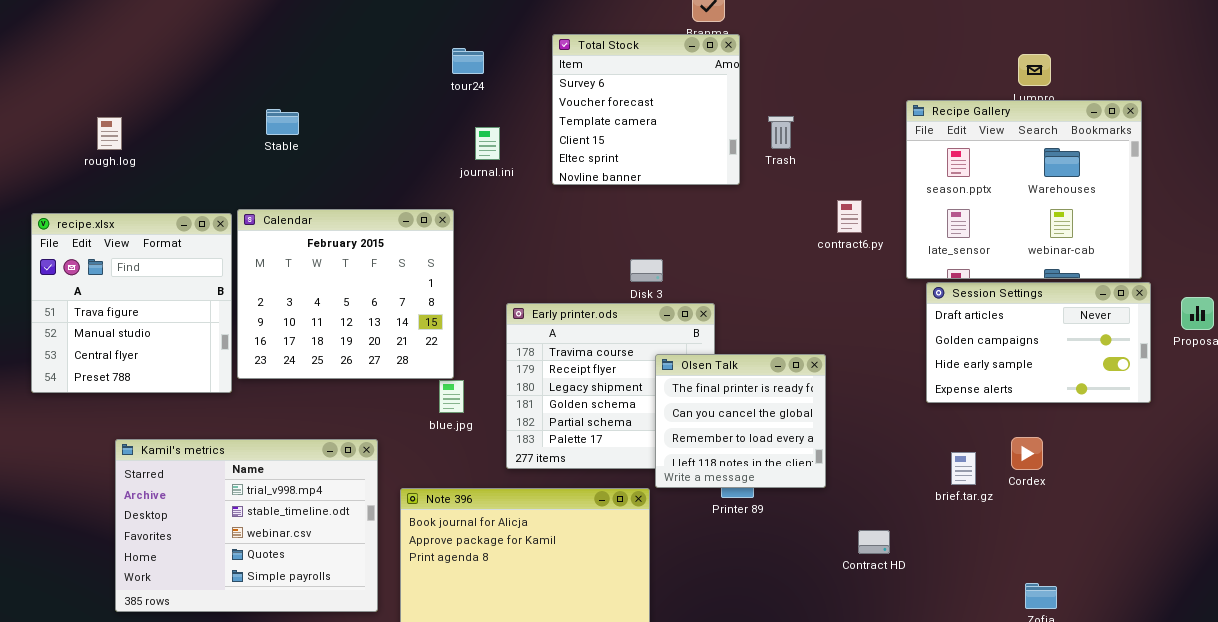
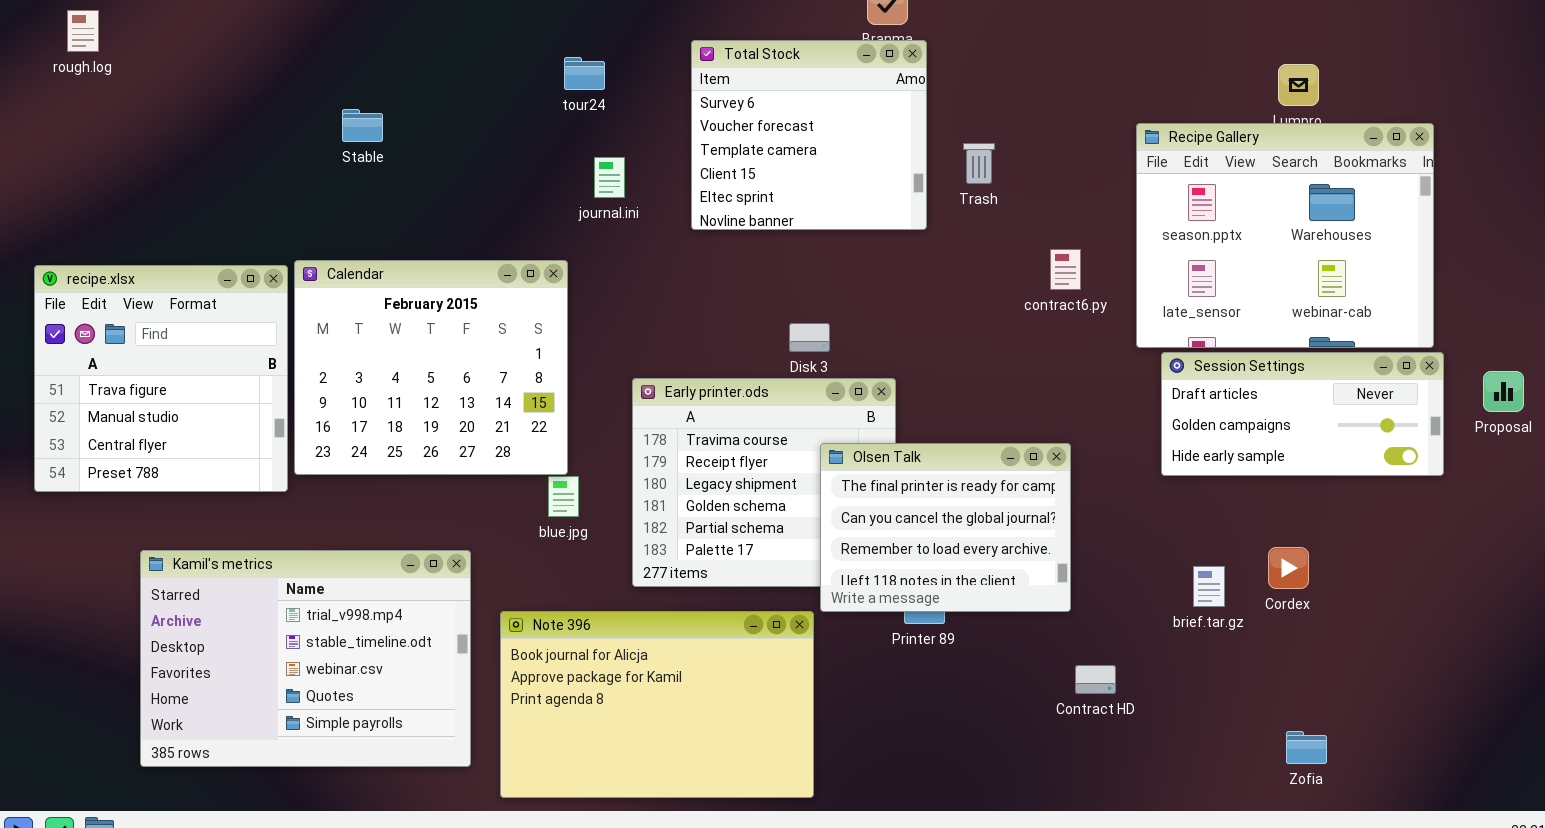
Stable: [266,109,299,135] -> [342,109,383,142], moved
rough.log: [97,117,122,150] -> [67,10,99,52], moved
Session Settings: [926,282,1151,403] -> [1161,352,1444,476], resized
Olsen Talk: [655,354,826,488] -> [820,443,1071,612], resized

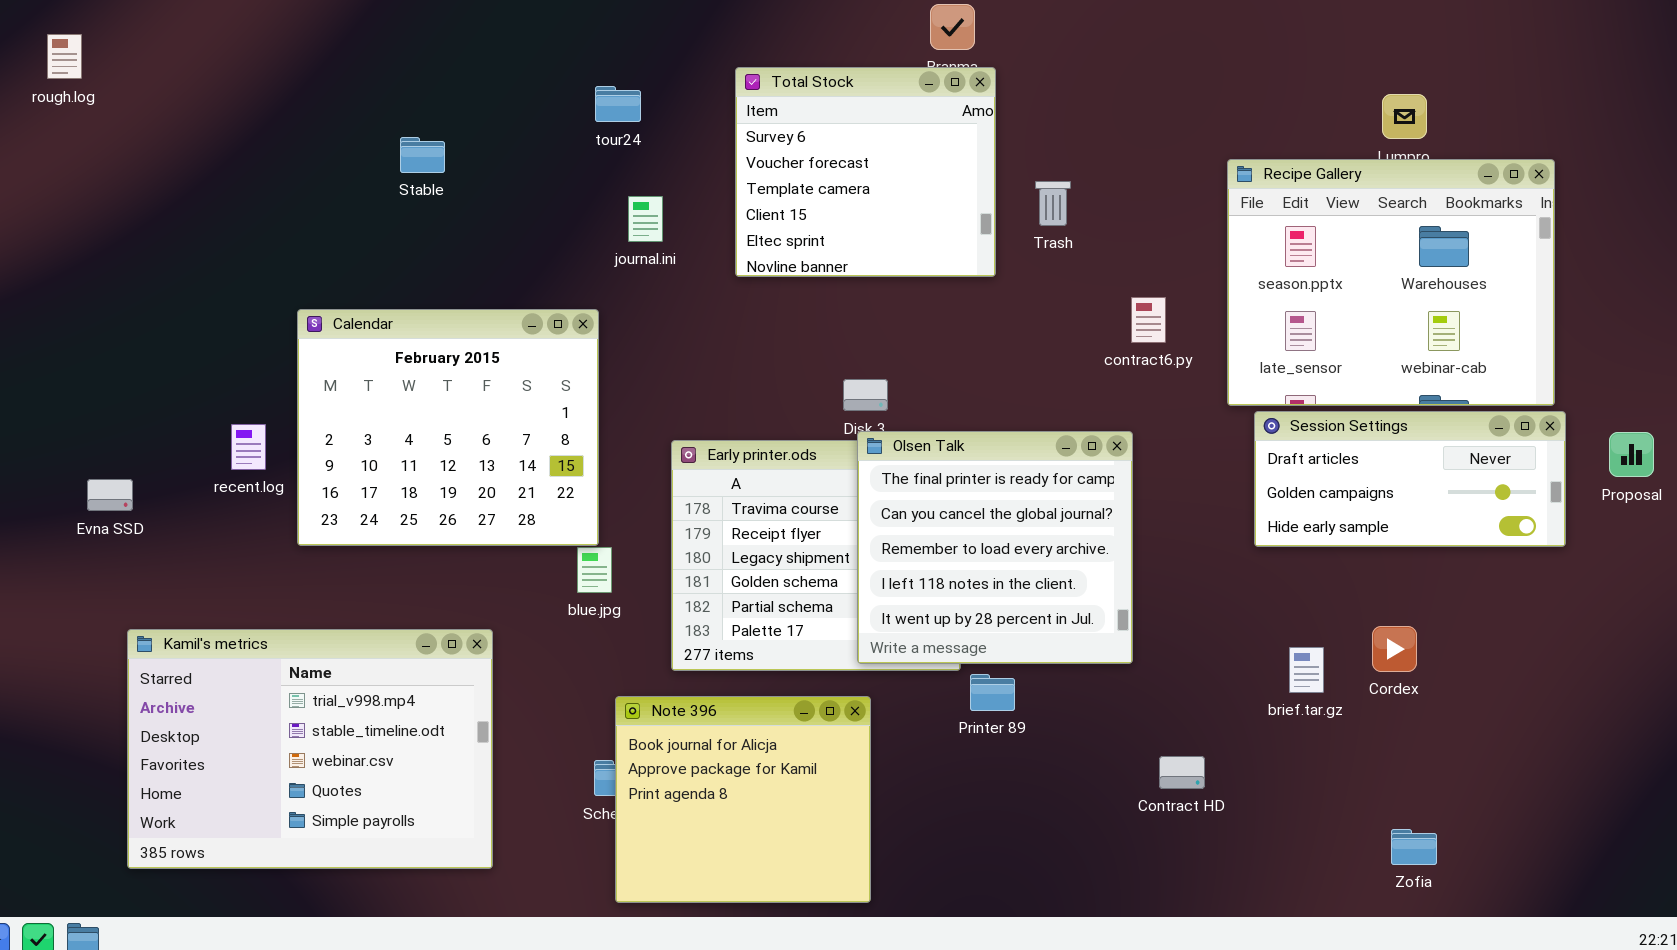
Stable: [342,109,383,142] -> [400,137,445,173], moved
recipe.xlsx: [34,265,288,492] -> none, closed
Olsen Talk: [820,443,1071,612] -> [857,431,1133,664], moved, resized
Note 396: [500,611,814,798] -> [615,696,871,903], resized

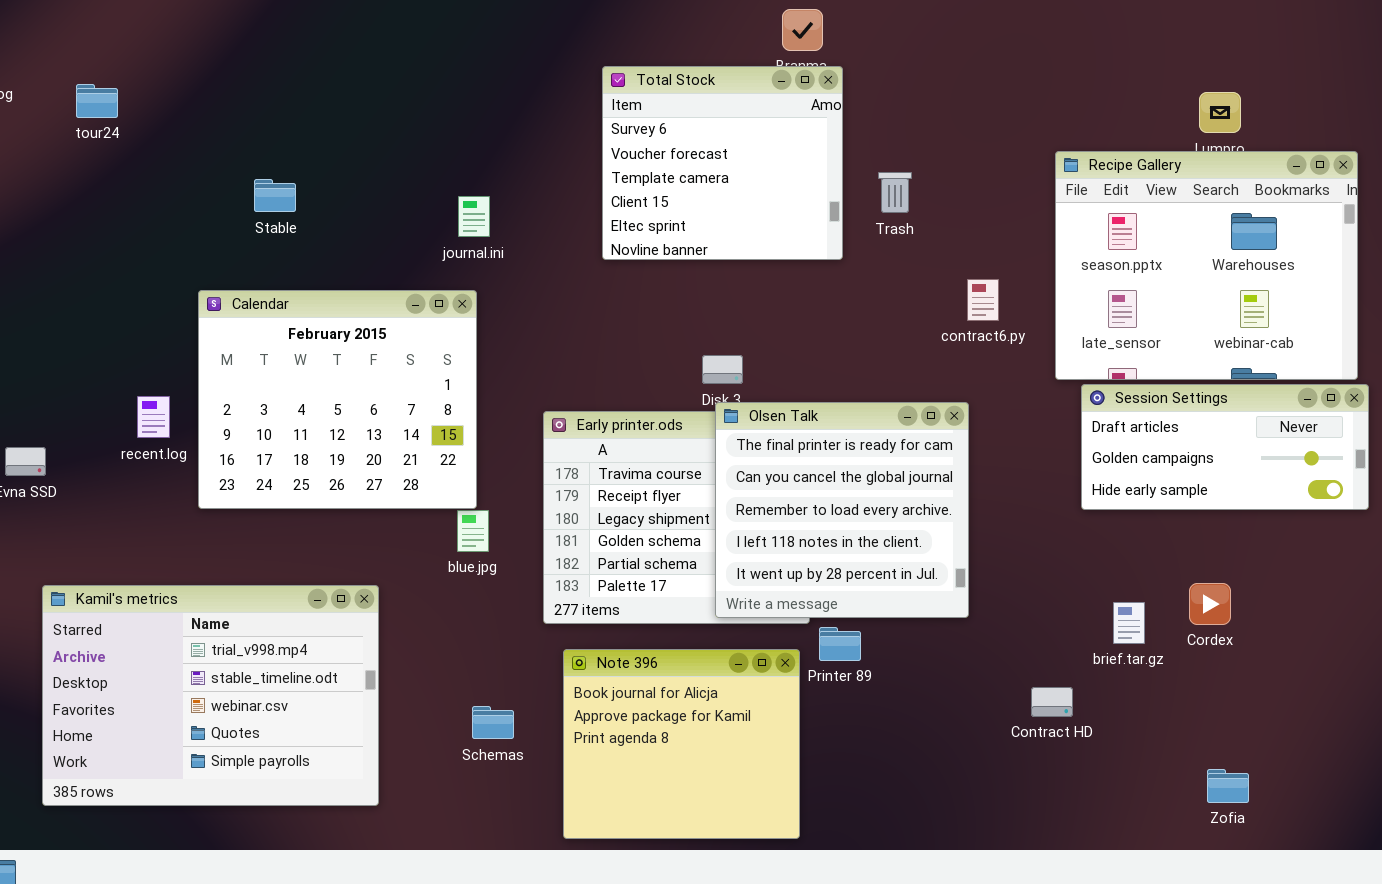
tour24: [595,86,641,122] -> [76,84,118,118], moved
Stable: [400,137,445,173] -> [254,179,296,212], moved
journal.ini: [628,196,663,242] -> [458,196,490,237], moved
Note 396: [615,696,871,903] -> [563,649,800,839], moved
Contract HD: [1159,756,1205,789] -> [1031,687,1073,717], moved

